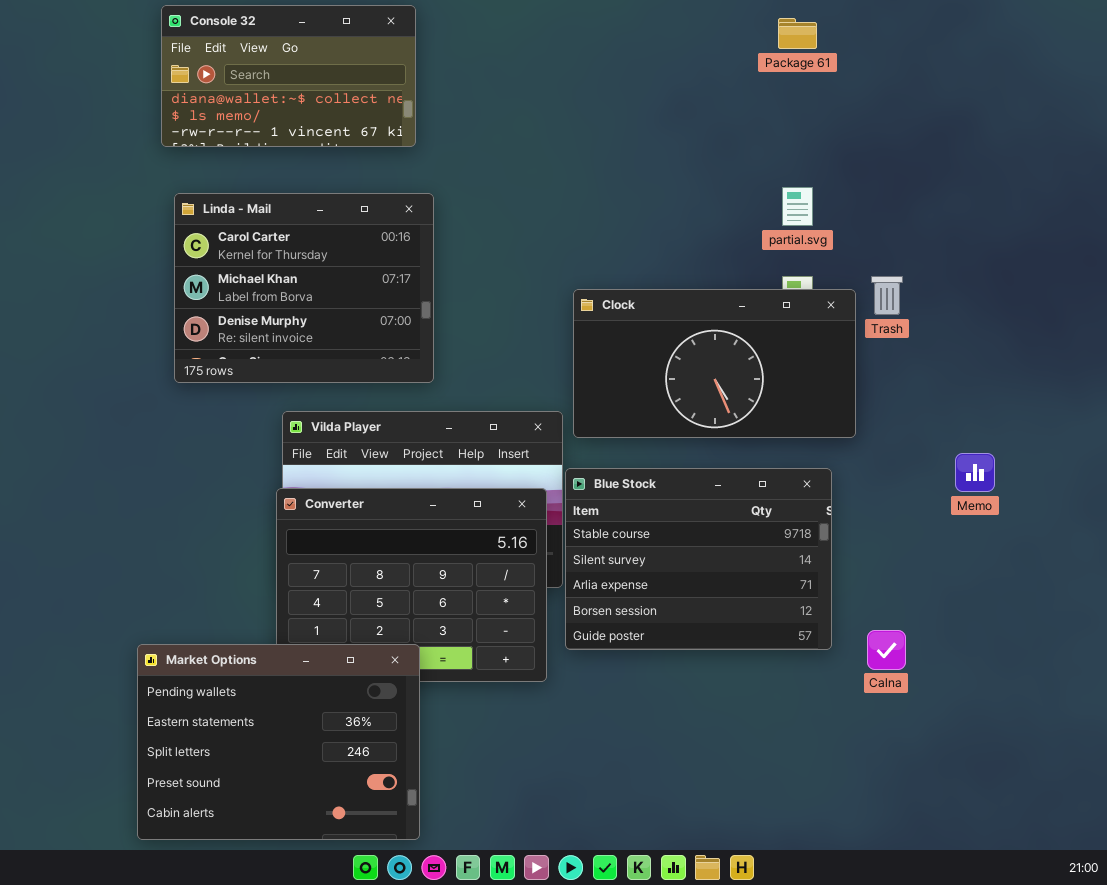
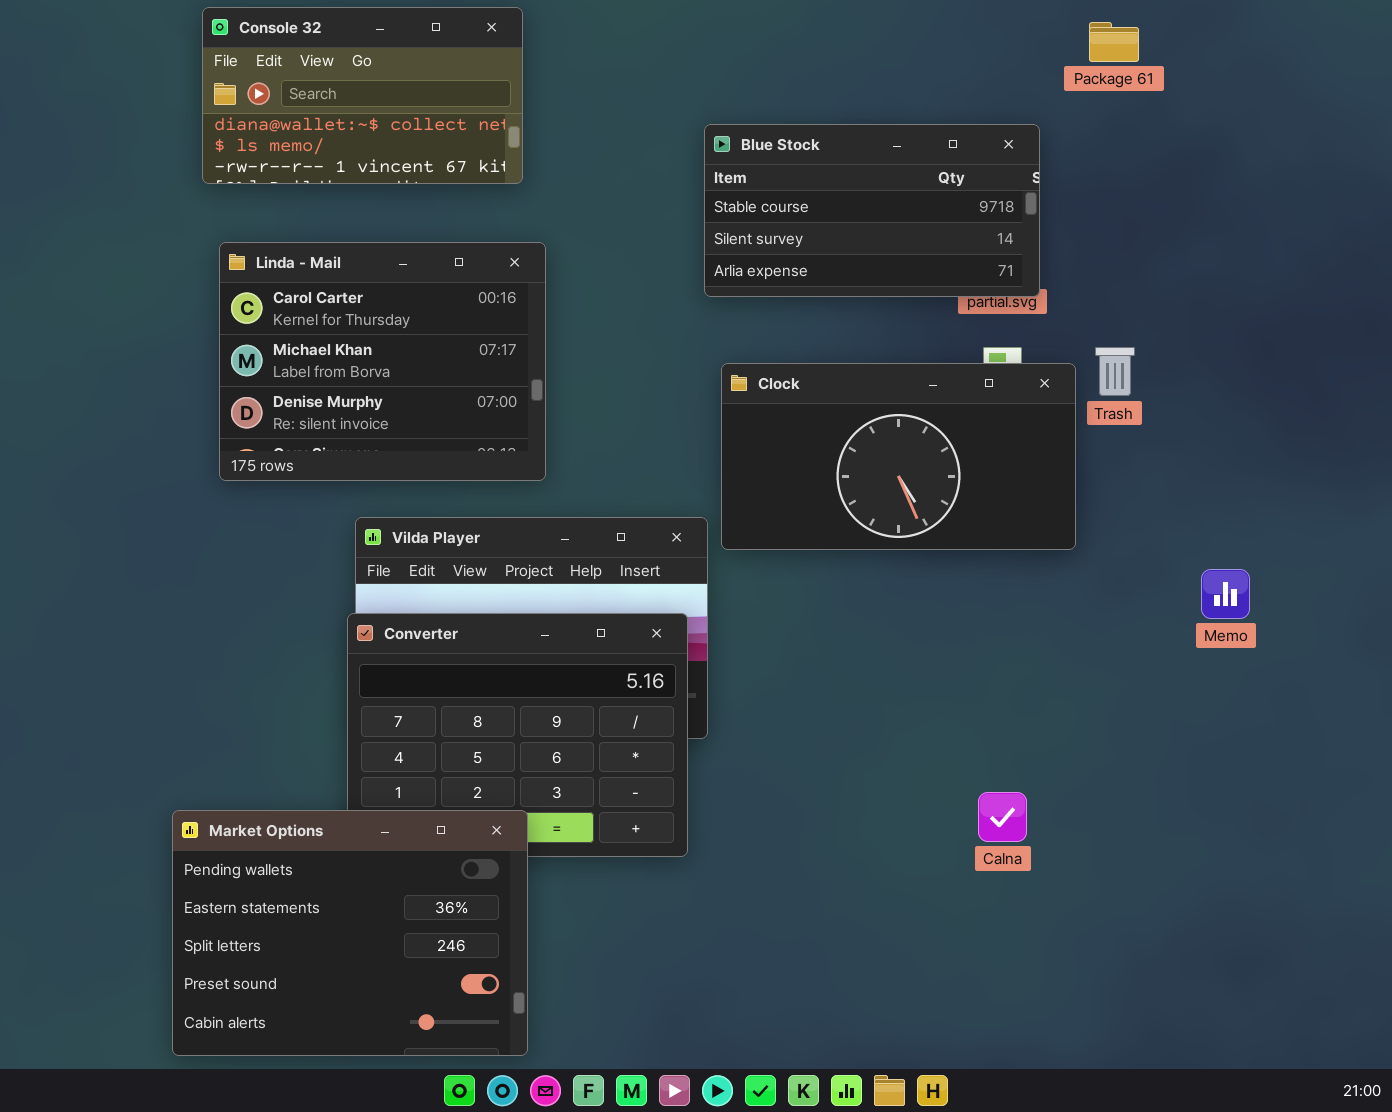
Package 61: [778,18,817,49] -> [1089,22,1139,62], moved
Blue Stock: [565,468,832,650] -> [704,124,1040,297], moved, resized
Calna: [867,630,906,670] -> [978,792,1027,842], moved

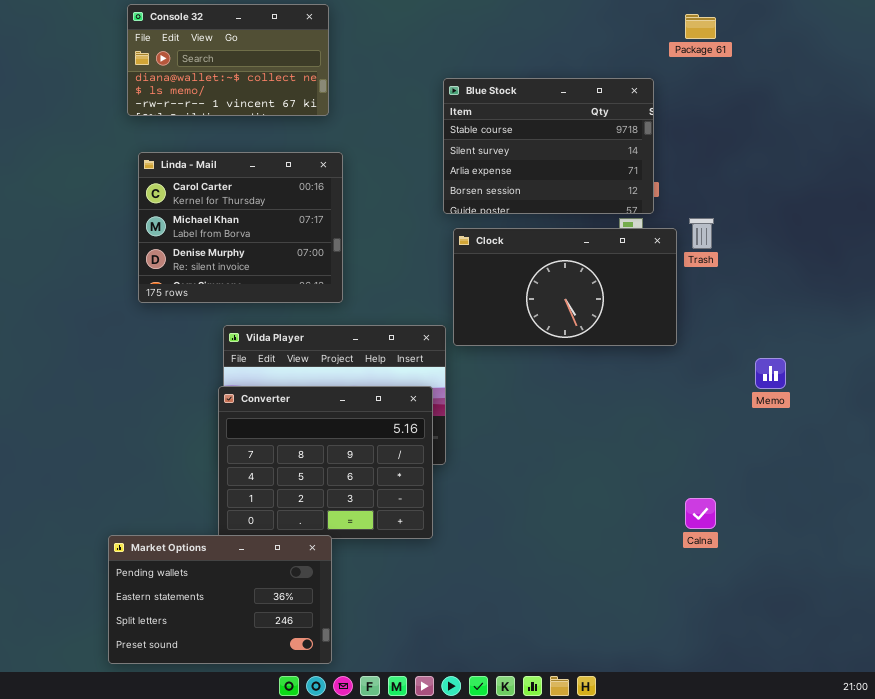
Blue Stock: [704,124,1040,297] -> [443,78,654,214], resized
Calna: [978,792,1027,842] -> [685,498,716,529], moved
Market Options: [172,810,528,1056] -> [108,535,332,664], resized

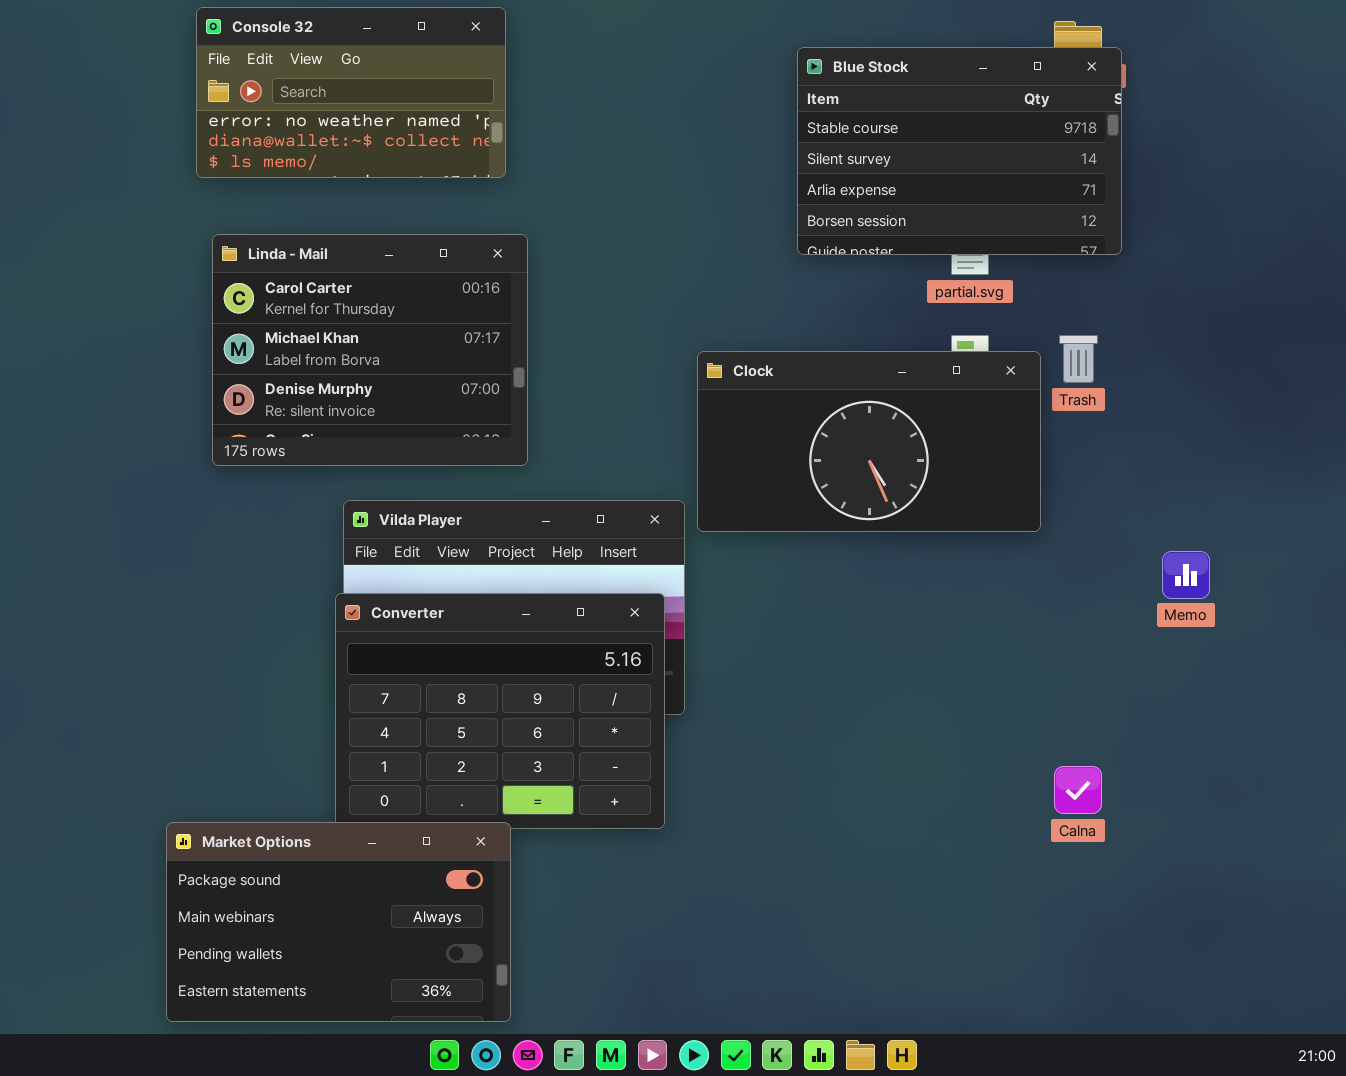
Console 32: [127,4,329,116] -> [196,7,506,178], scrolled up 1 row
Blue Stock: [443,78,654,214] -> [797,47,1122,255], moved
Market Options: [108,535,332,664] -> [166,822,511,1022], scrolled up 2 rows

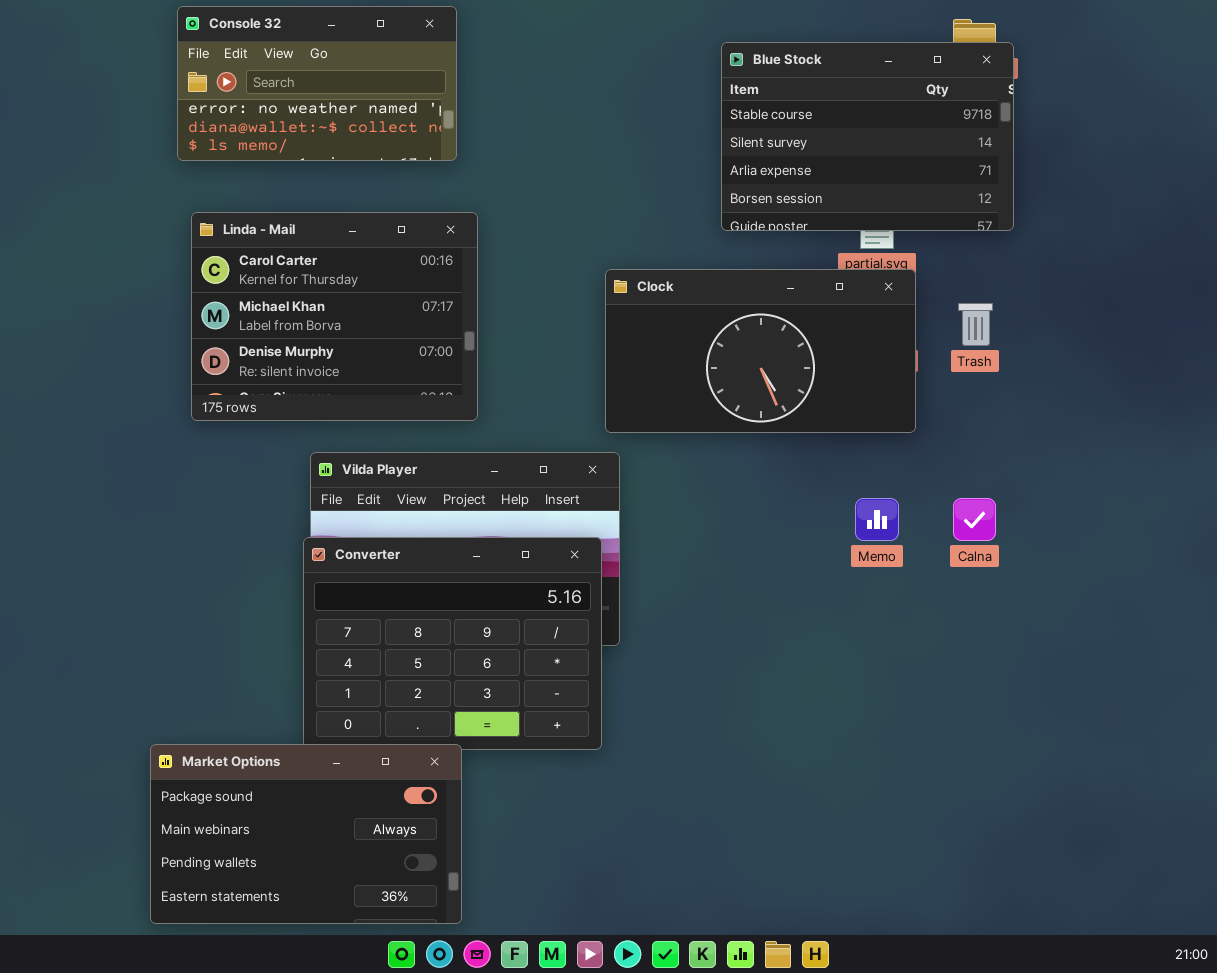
Clock: [697,351,1041,532] -> [605,269,916,433], moved
Memo: [1162,551,1210,599] -> [855,498,899,541], moved
Calna: [1054,766,1102,814] -> [953,498,996,541], moved

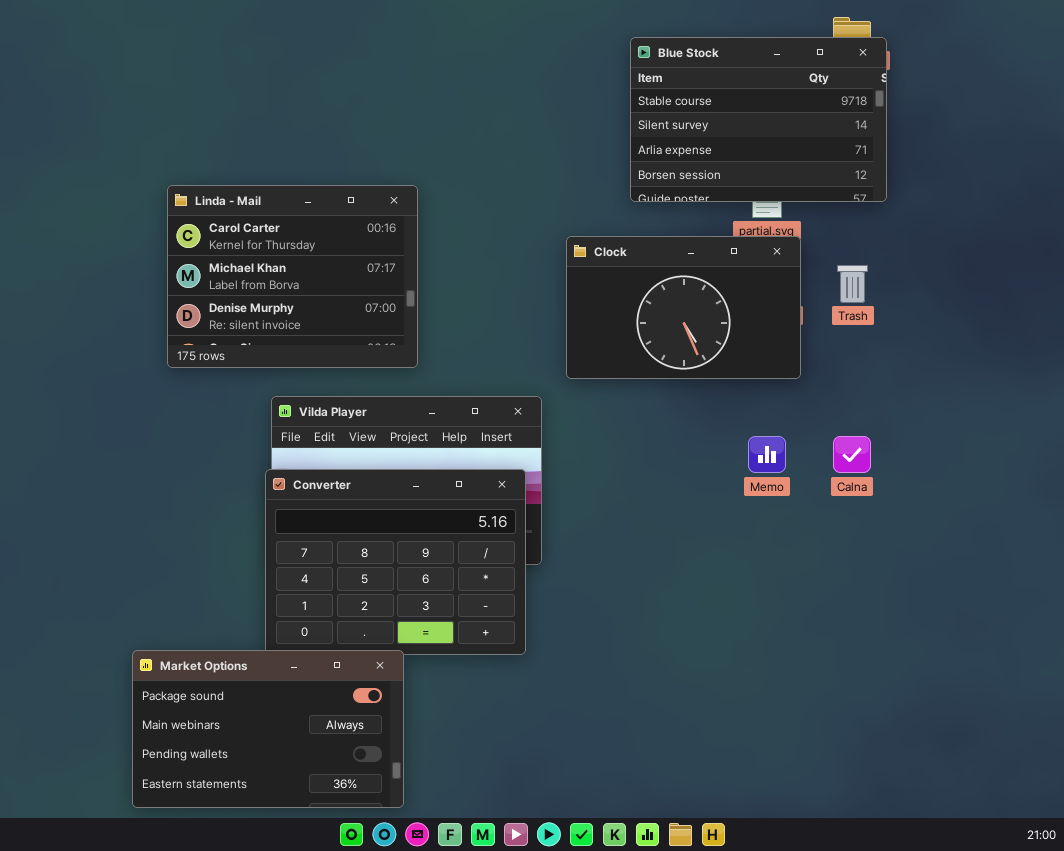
Console 32: [177,6,457,161] -> none, closed
Clock: [605,269,916,433] -> [566,236,801,379], resized

